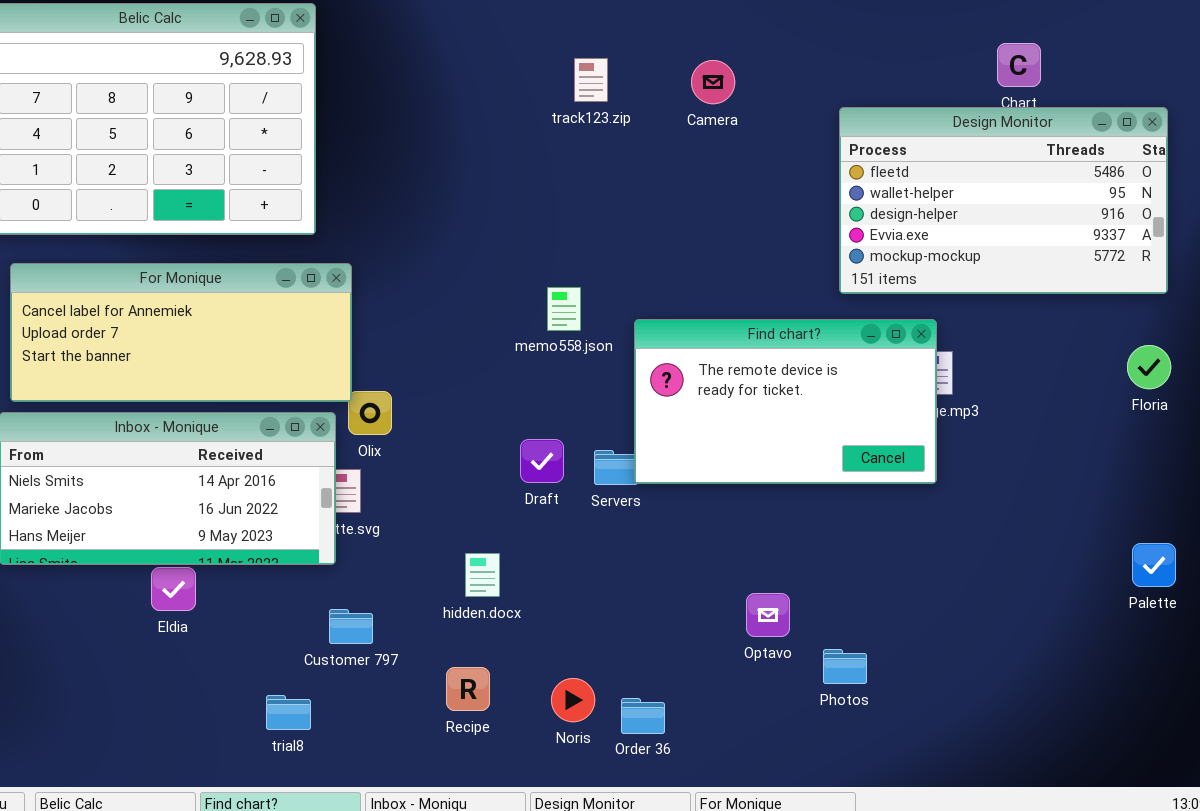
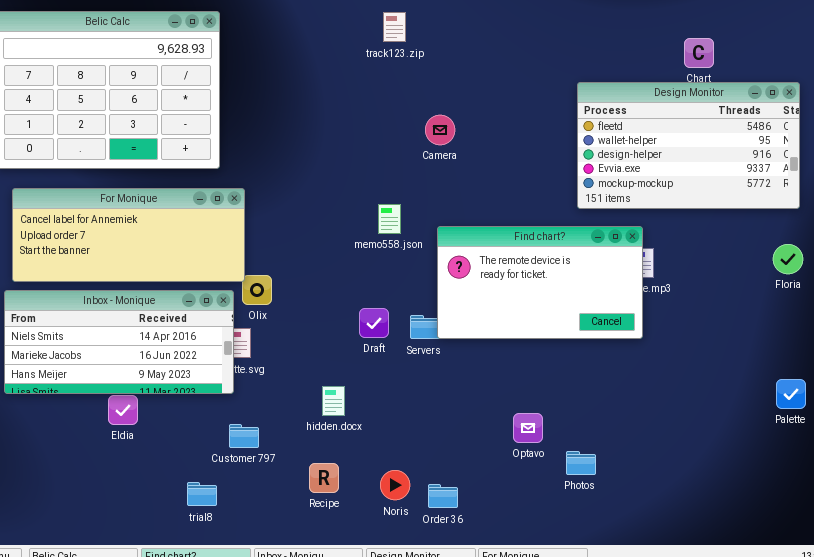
track123.zip: [574,58,608,102] -> [383,12,406,42], moved
Camera: [691,60,735,104] -> [425,115,455,145], moved

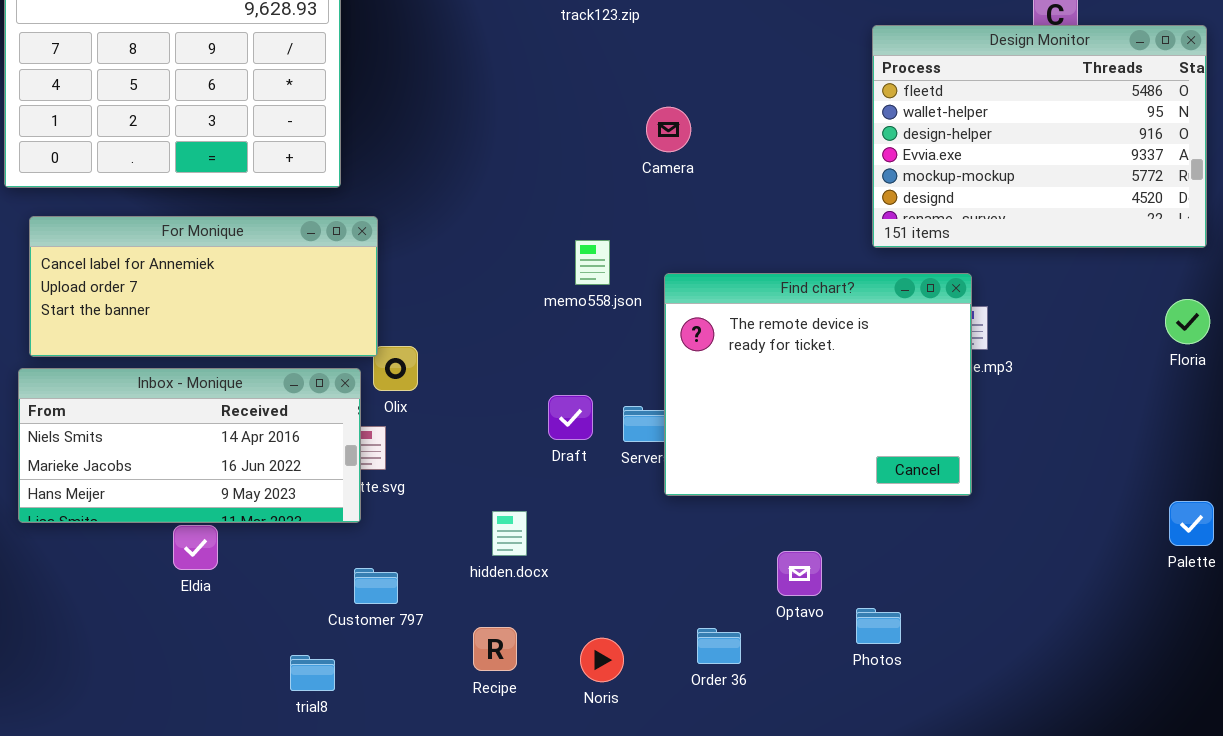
Design Monitor: [577,82,800,209] -> [872,25,1207,248], resized
Find chart?: [437,226,643,339] -> [664,273,972,496], resized
Order 36: [428,484,458,508] -> [697,628,741,664], moved

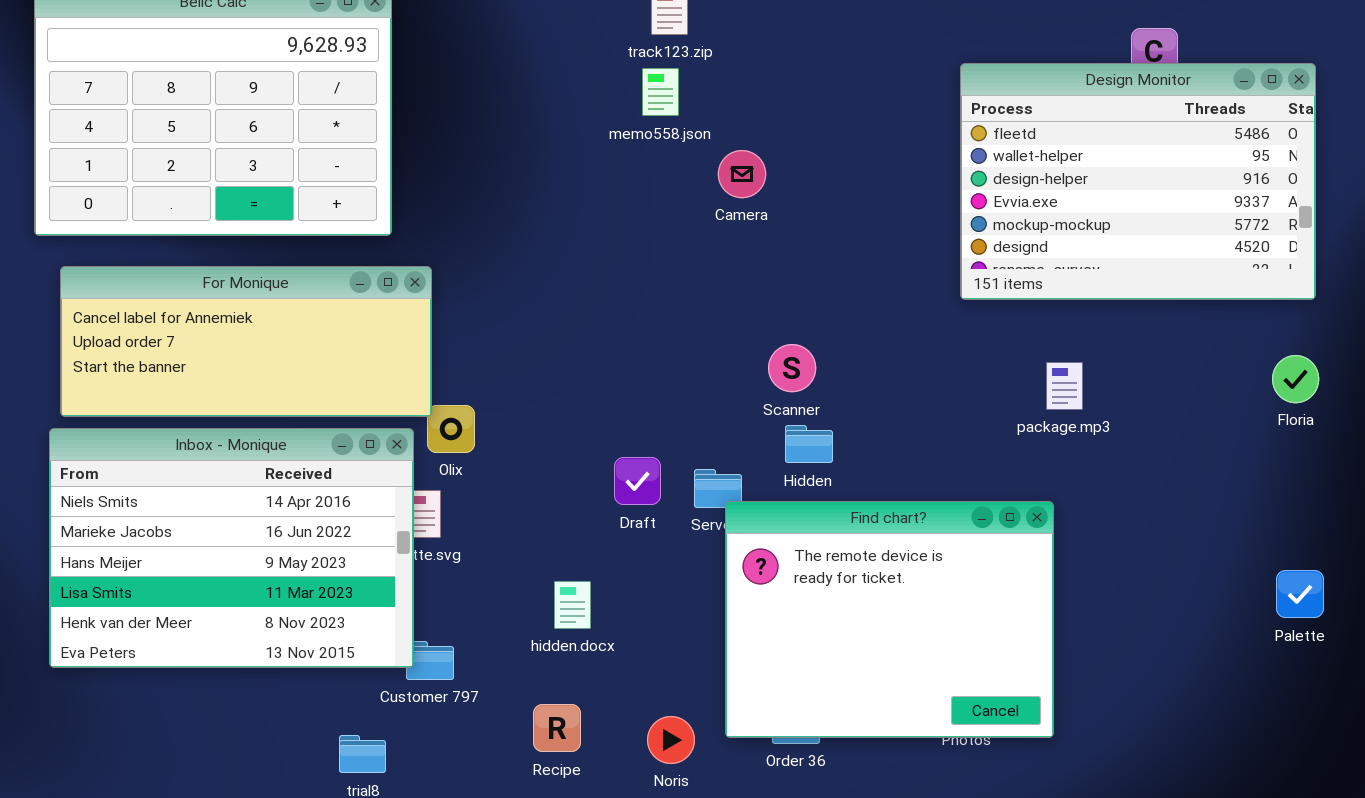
memo558.json: [575,240,610,285] -> [642,68,679,116], moved
Find chart?: [664,273,972,496] -> [725,501,1054,738], moved
Inbox - Monique: [18,368,361,523] -> [49,428,414,668], resized

